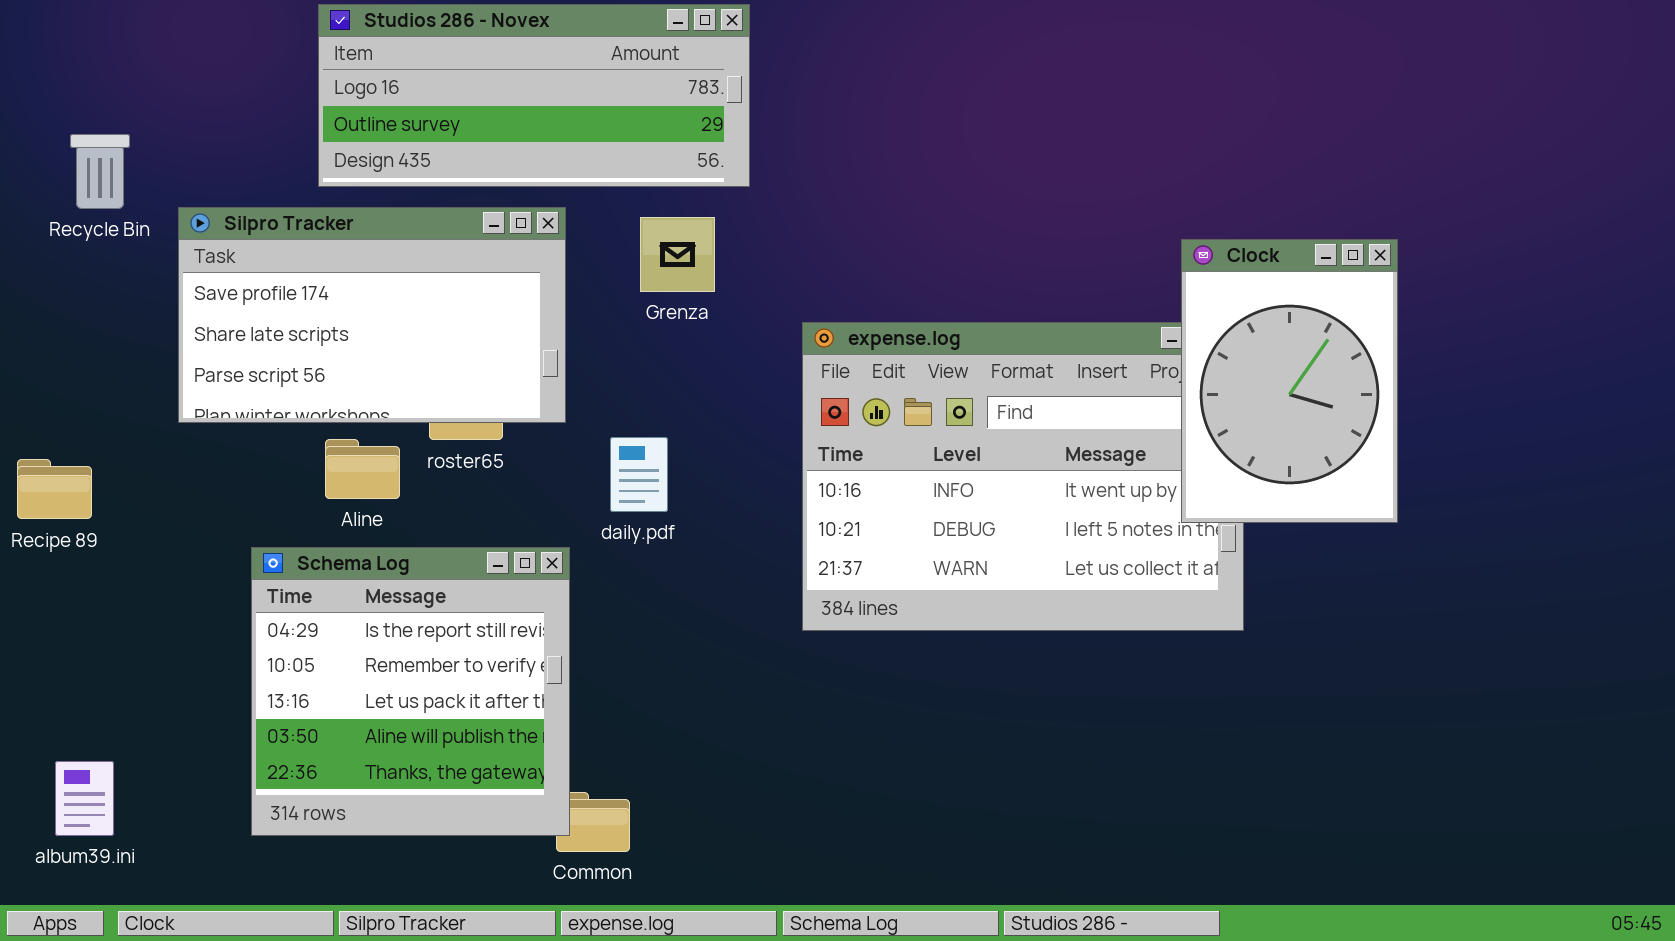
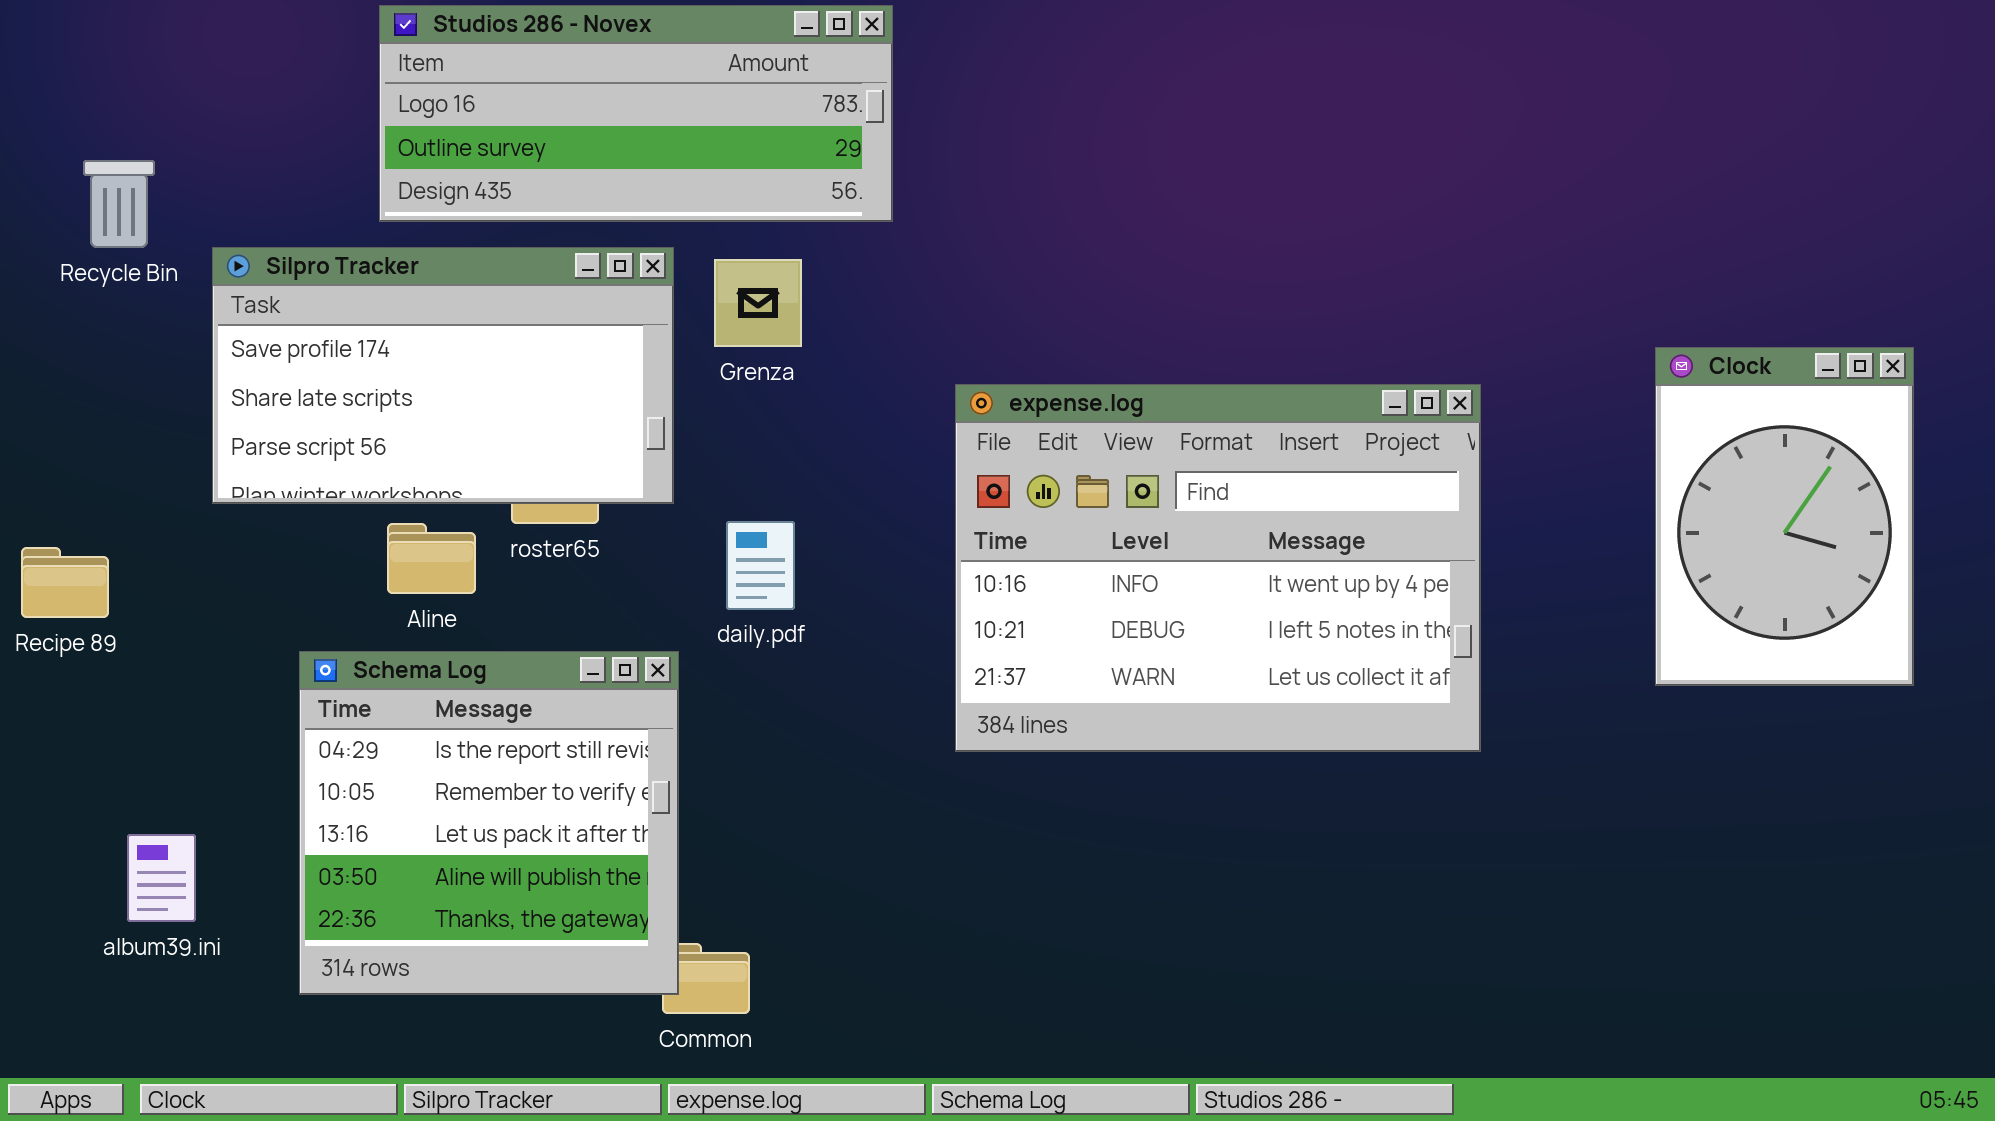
Grenza: [640,217,715,292] -> [714,259,802,347], moved
Clock: [1181,239,1398,523] -> [1655,347,1914,686], moved
album39.ini: [55,761,114,836] -> [127,834,196,922], moved

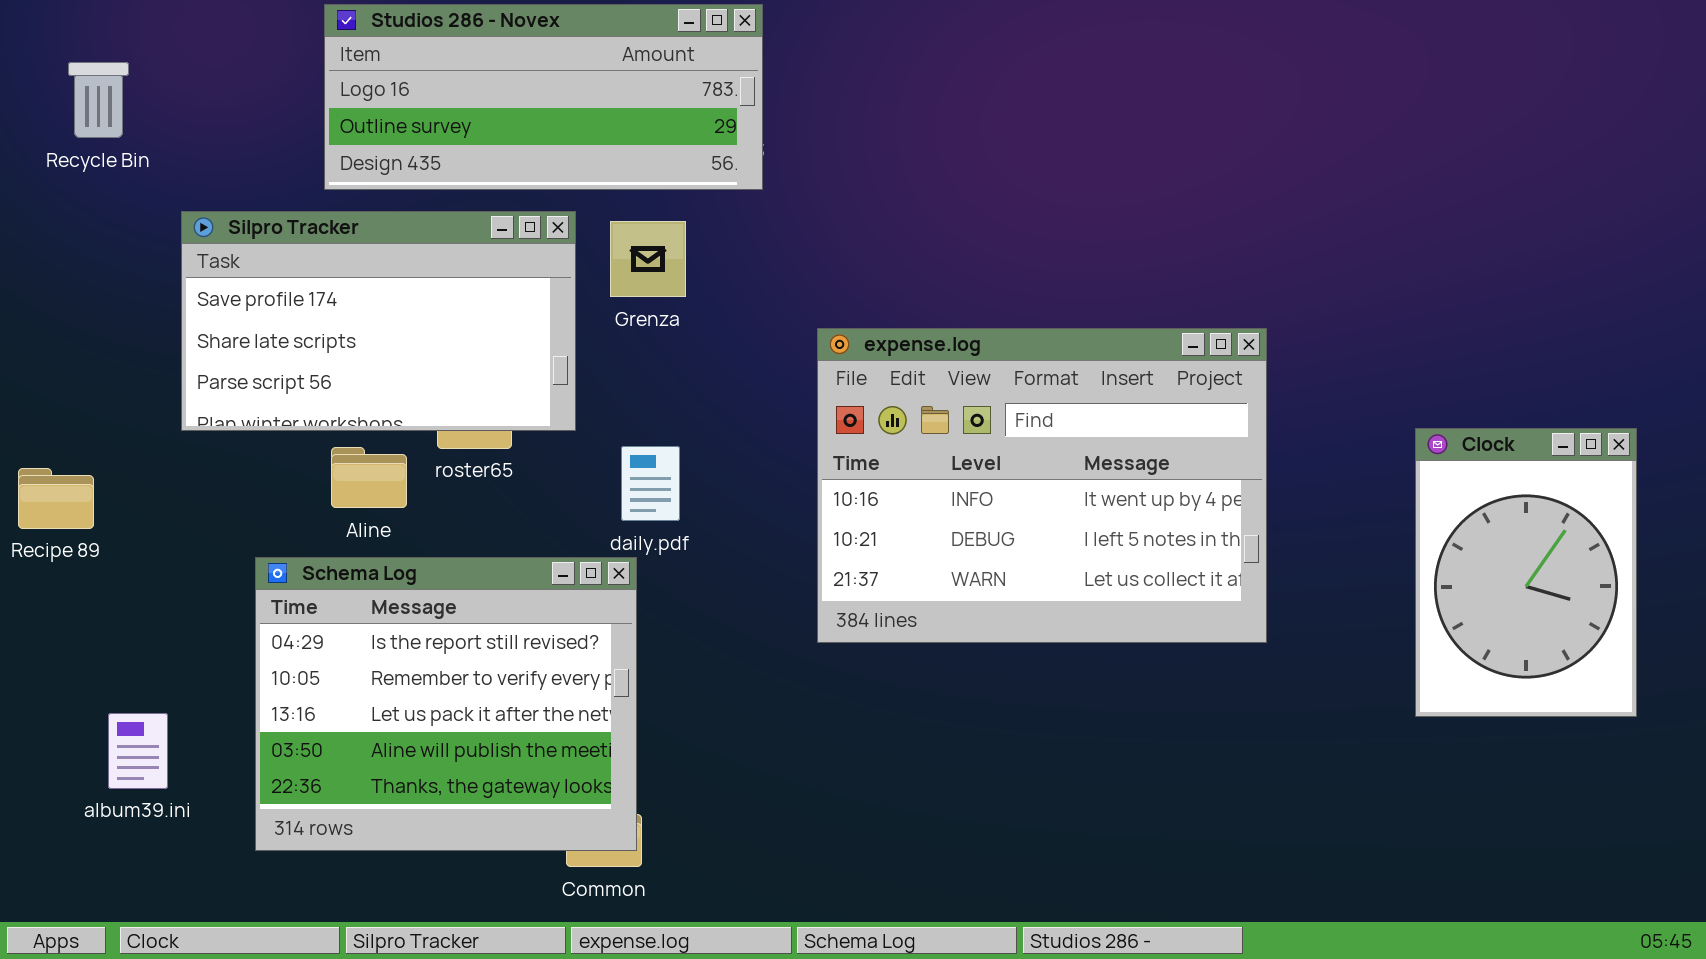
Recycle Bin: [83,160,155,248] -> [68,62,129,138], moved
Clock: [1655,347,1914,686] -> [1415,428,1637,717], moved
Schema Log: [299,651,679,995] -> [255,557,637,851], resized

